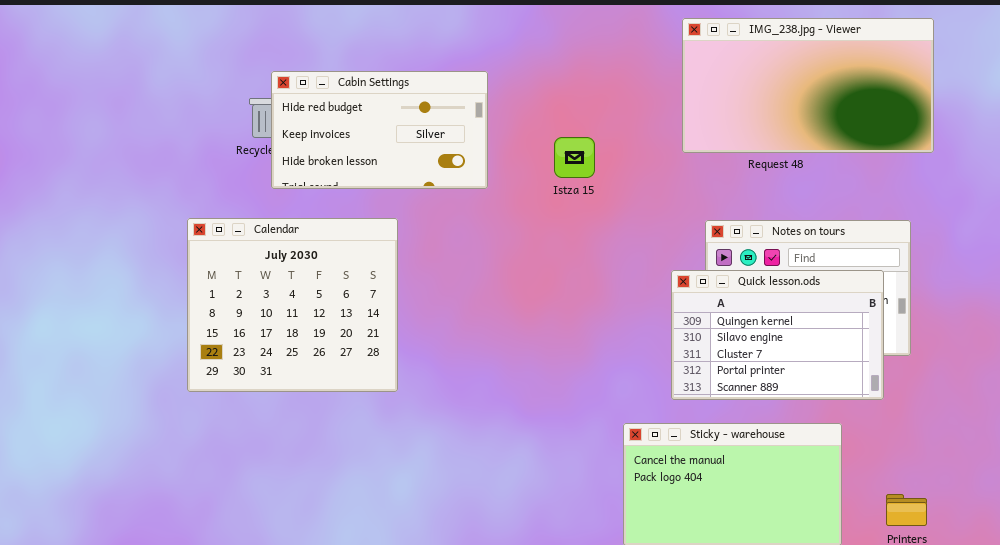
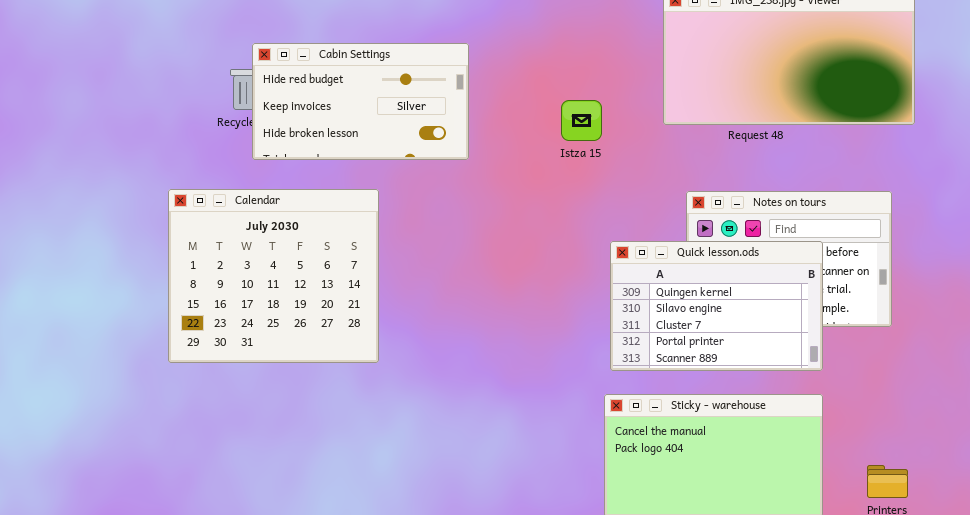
Istza 15: [554,137,595,178] -> [561,100,602,141], moved
Quick lesson.ods: [671,270,884,400] -> [610,241,823,371], moved

